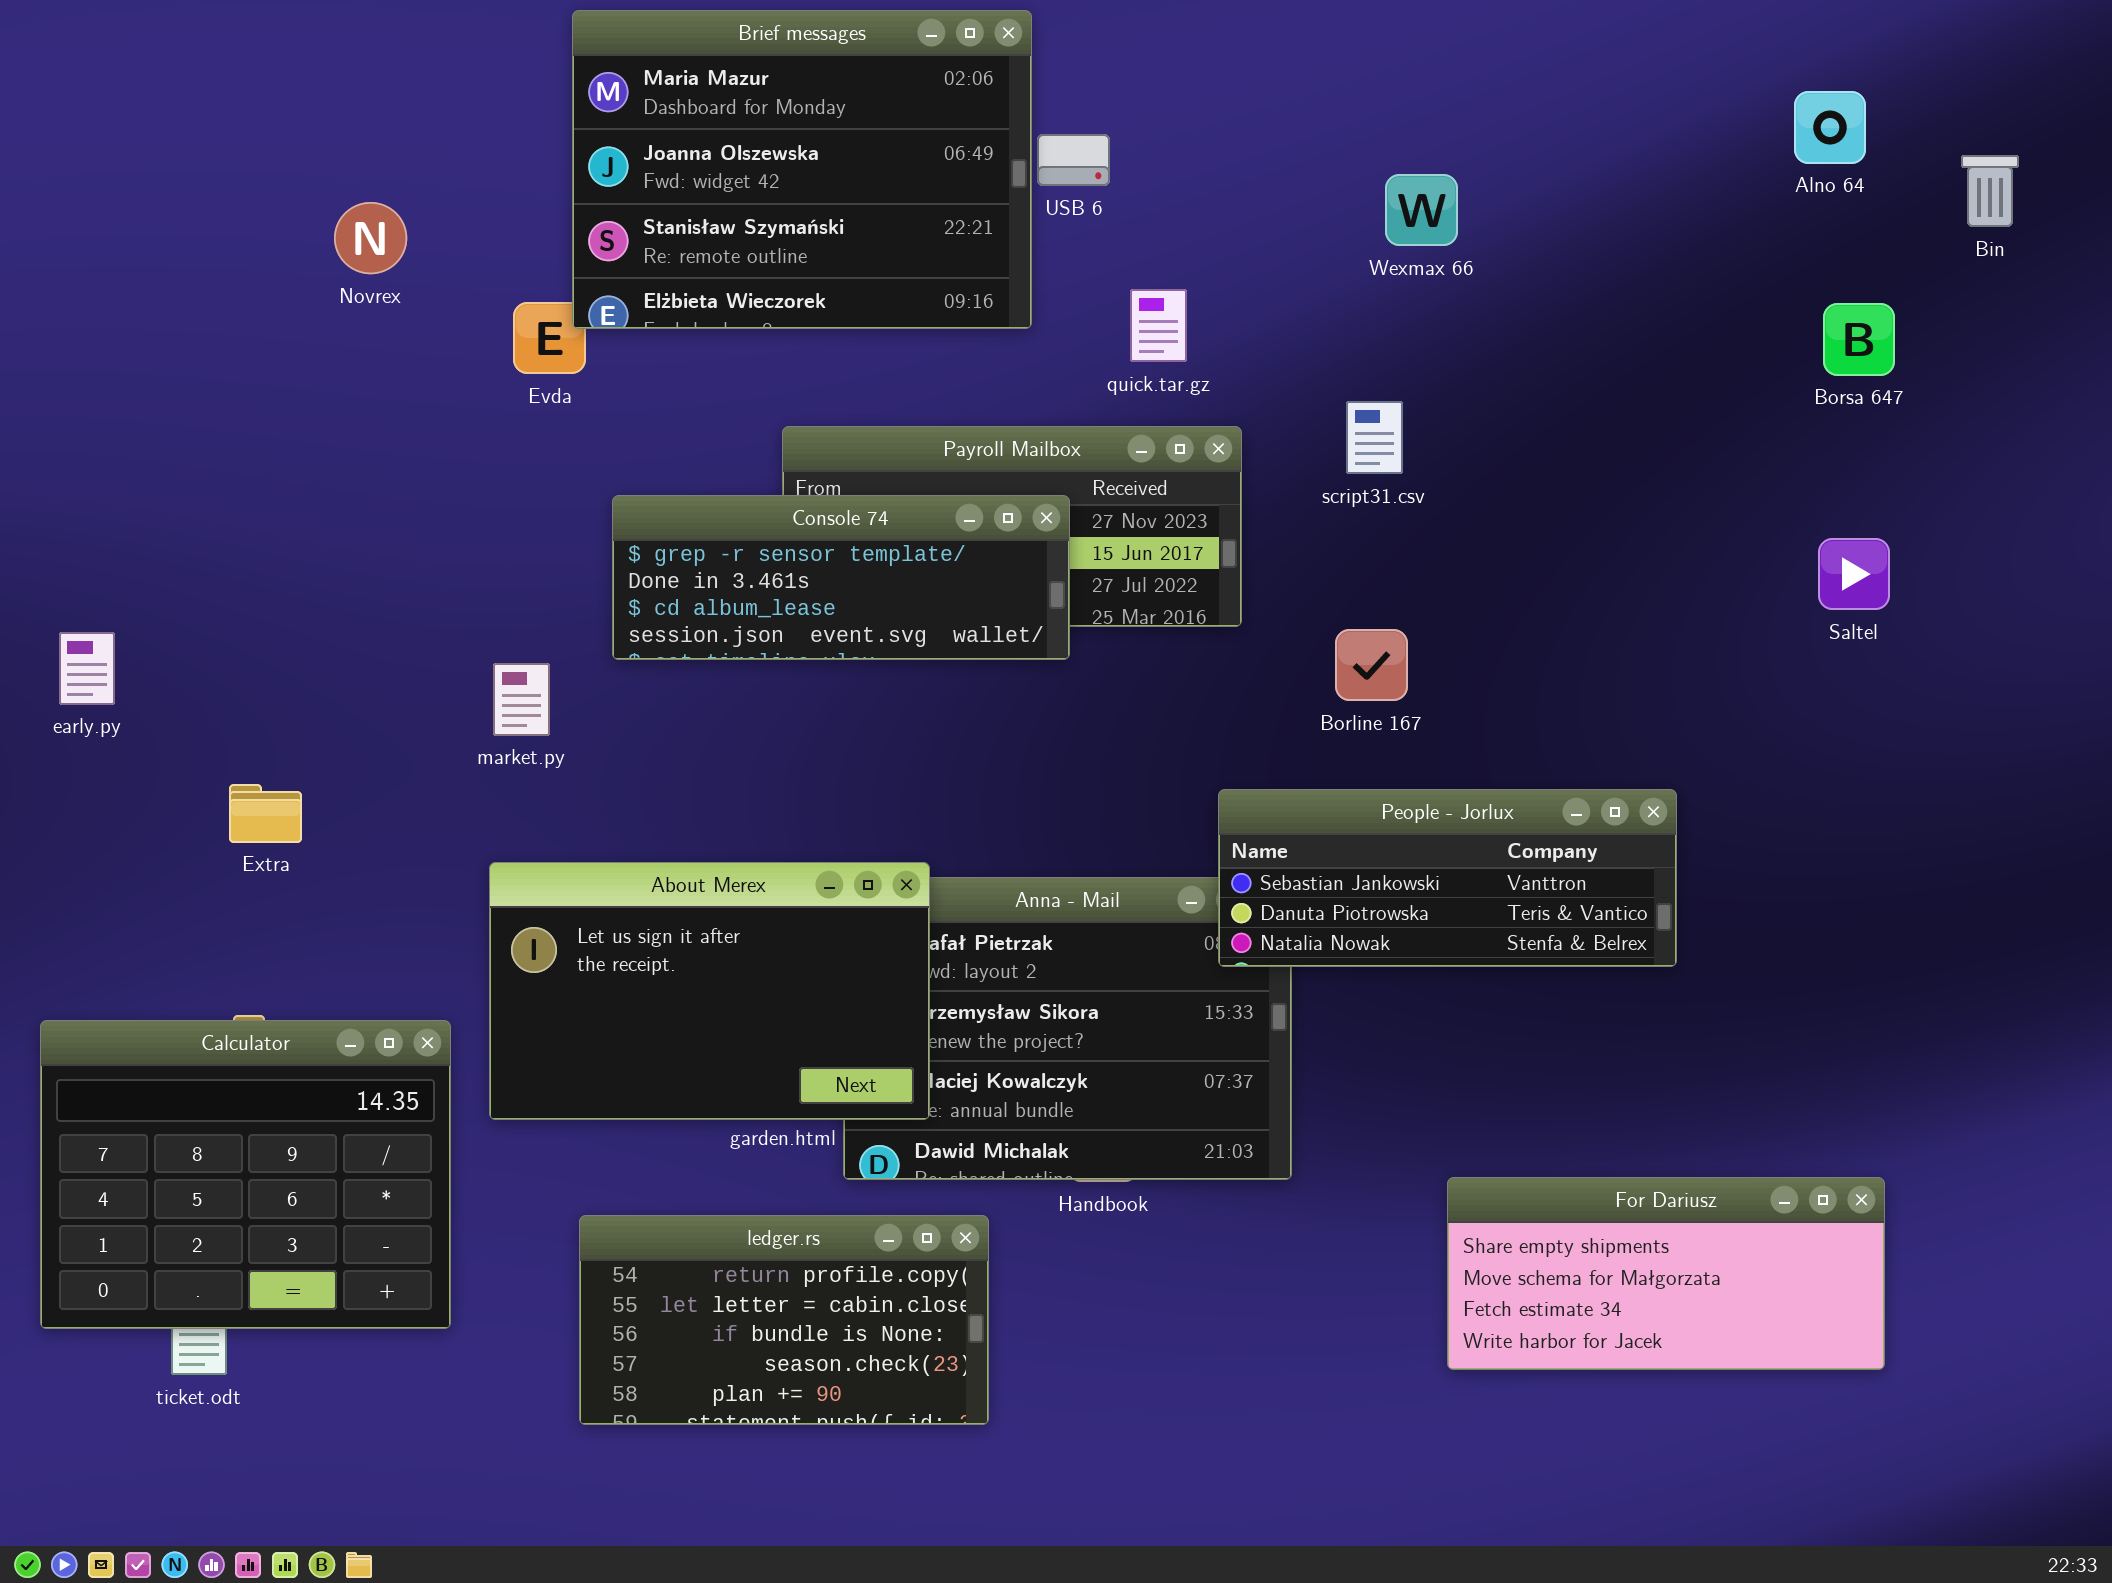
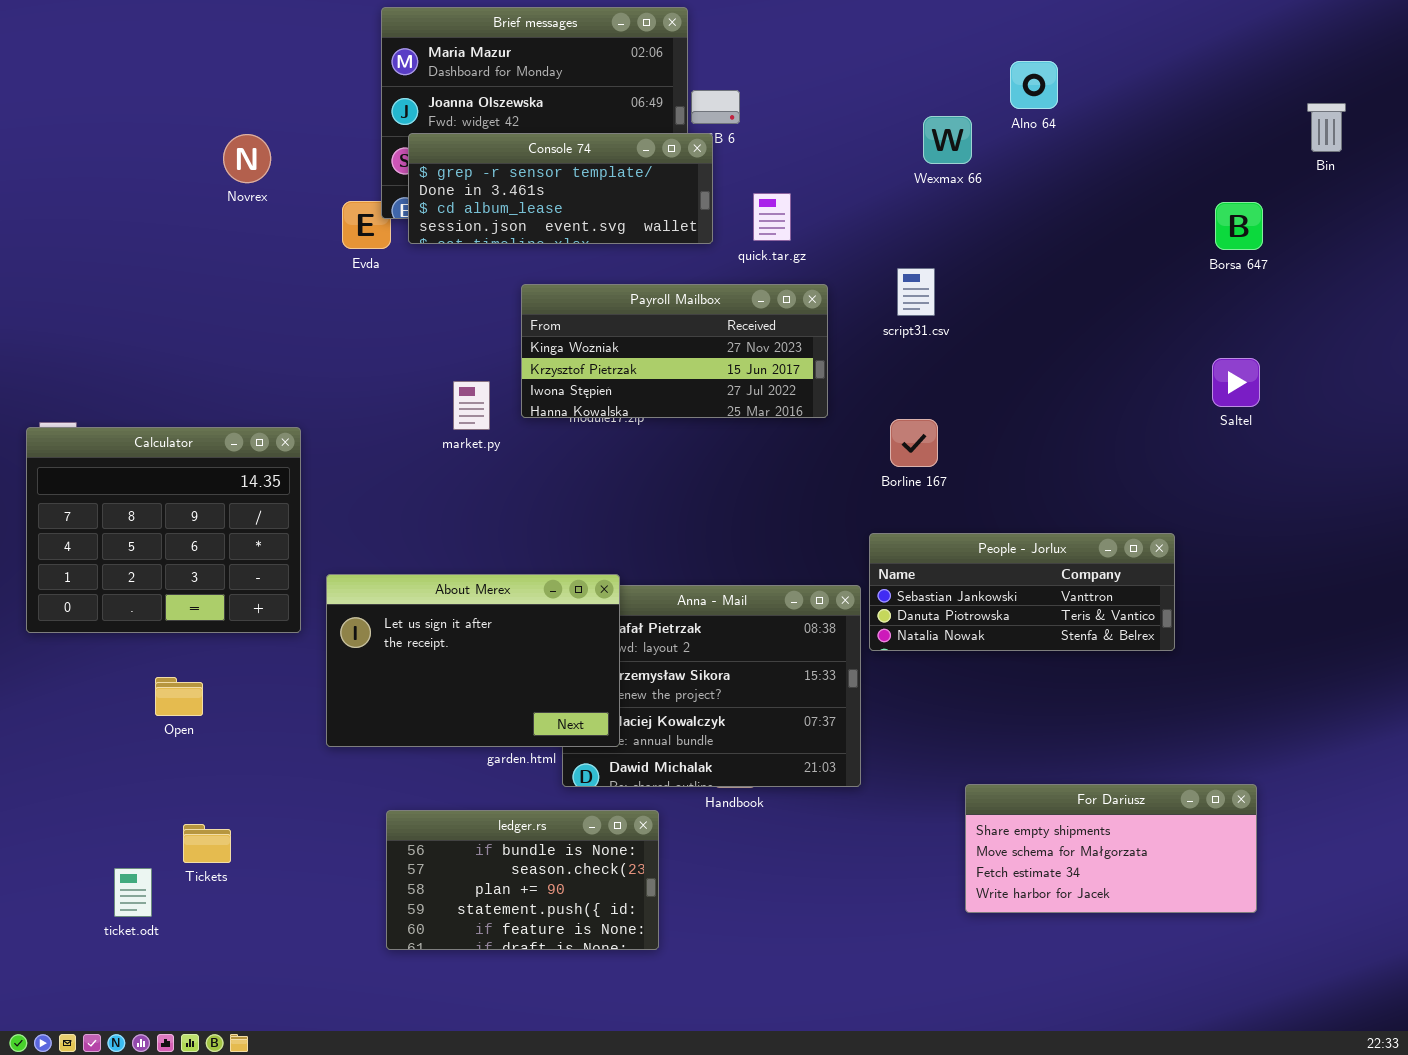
Alno 64: [1794,91,1866,164] -> [1010,61,1058,109], moved
Console 74: [612,495,1070,660] -> [408,133,713,244], moved
market.py: [493,663,550,736] -> [453,381,490,430], moved
People - Jorlux: [1218,789,1677,967] -> [869,533,1175,651], moved
Calculator: [40,1020,451,1329] -> [26,427,301,633], moved
ledger.rs: [579,1215,989,1425] -> [386,810,659,950], scrolled down 2 rows

